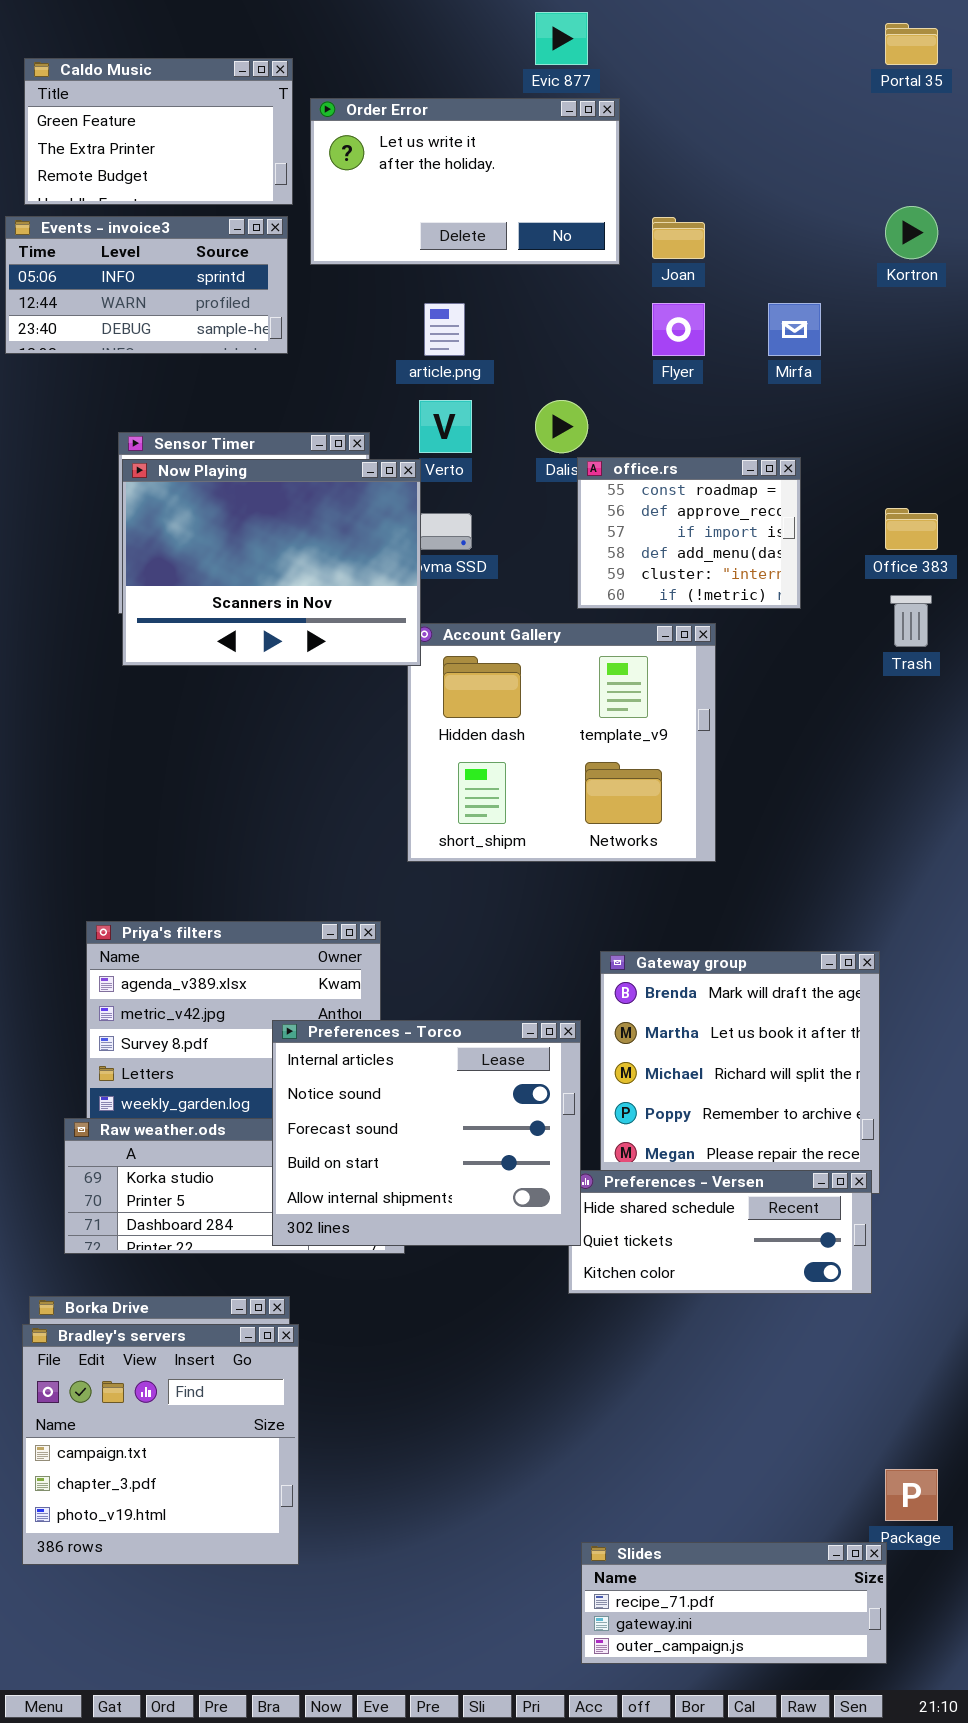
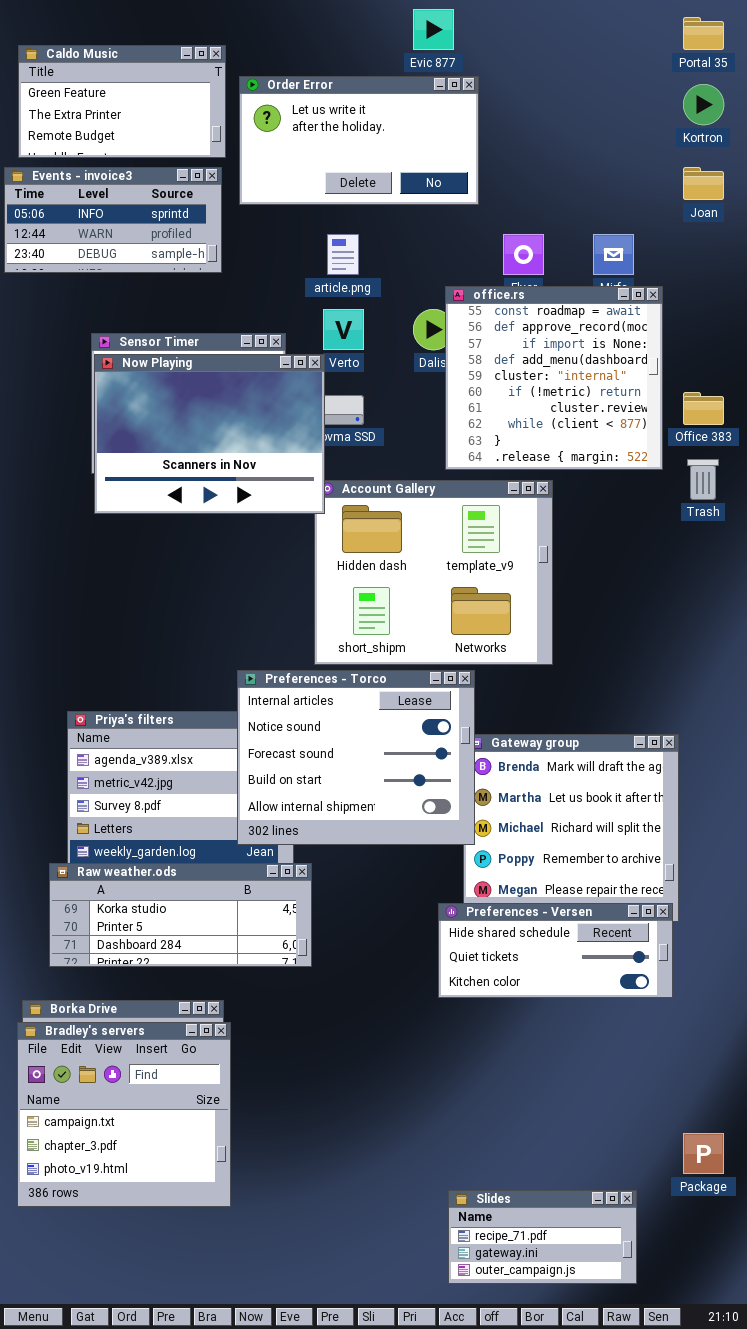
Kortron: [885,206,938,259] -> [683,84,724,125], moved
Joan: [652,217,705,259] -> [683,167,724,200], moved
office.rs: [577,457,801,609] -> [445,286,663,470], resized
Preferences - Torco: [272,1020,581,1246] -> [237,670,475,845], moved
Slides: [581,1542,887,1664] -> [448,1190,637,1284], resized

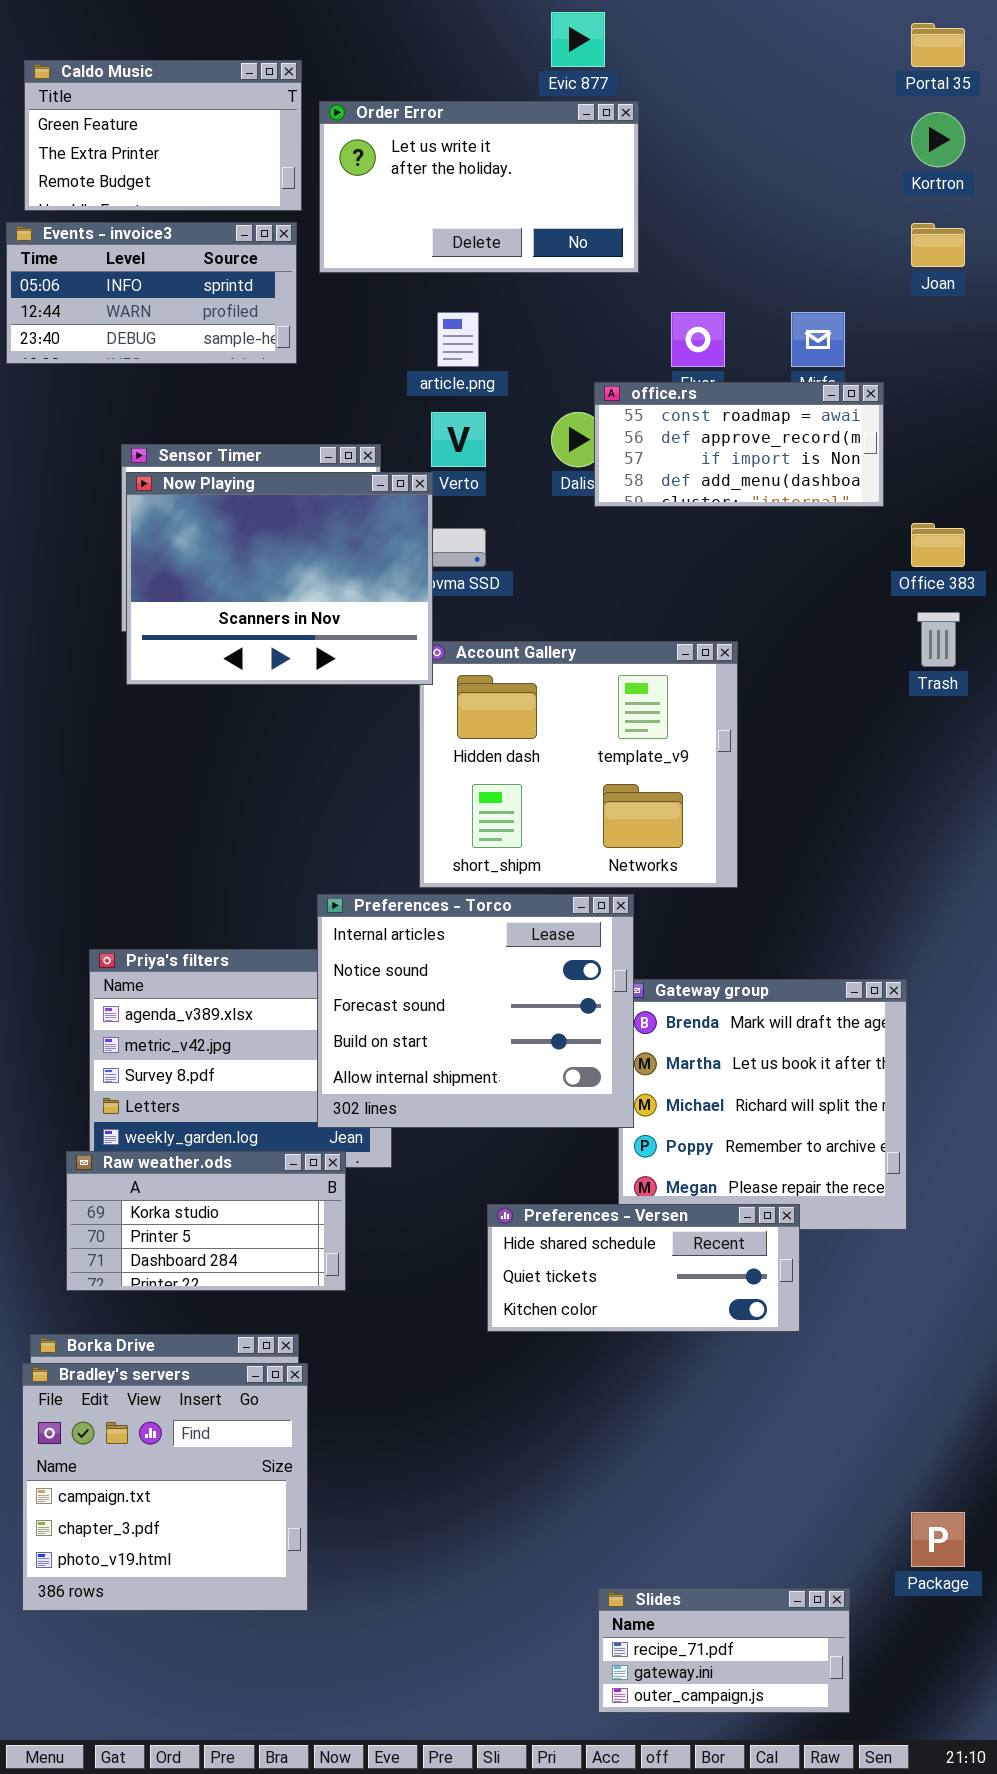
office.rs: [445,286,663,470] -> [594,382,884,507], resized
Raw weather.ods: [49,863,312,967] -> [66,1151,346,1291], resized
Preferences - Versen: [438,903,673,998] -> [487,1204,800,1332], moved

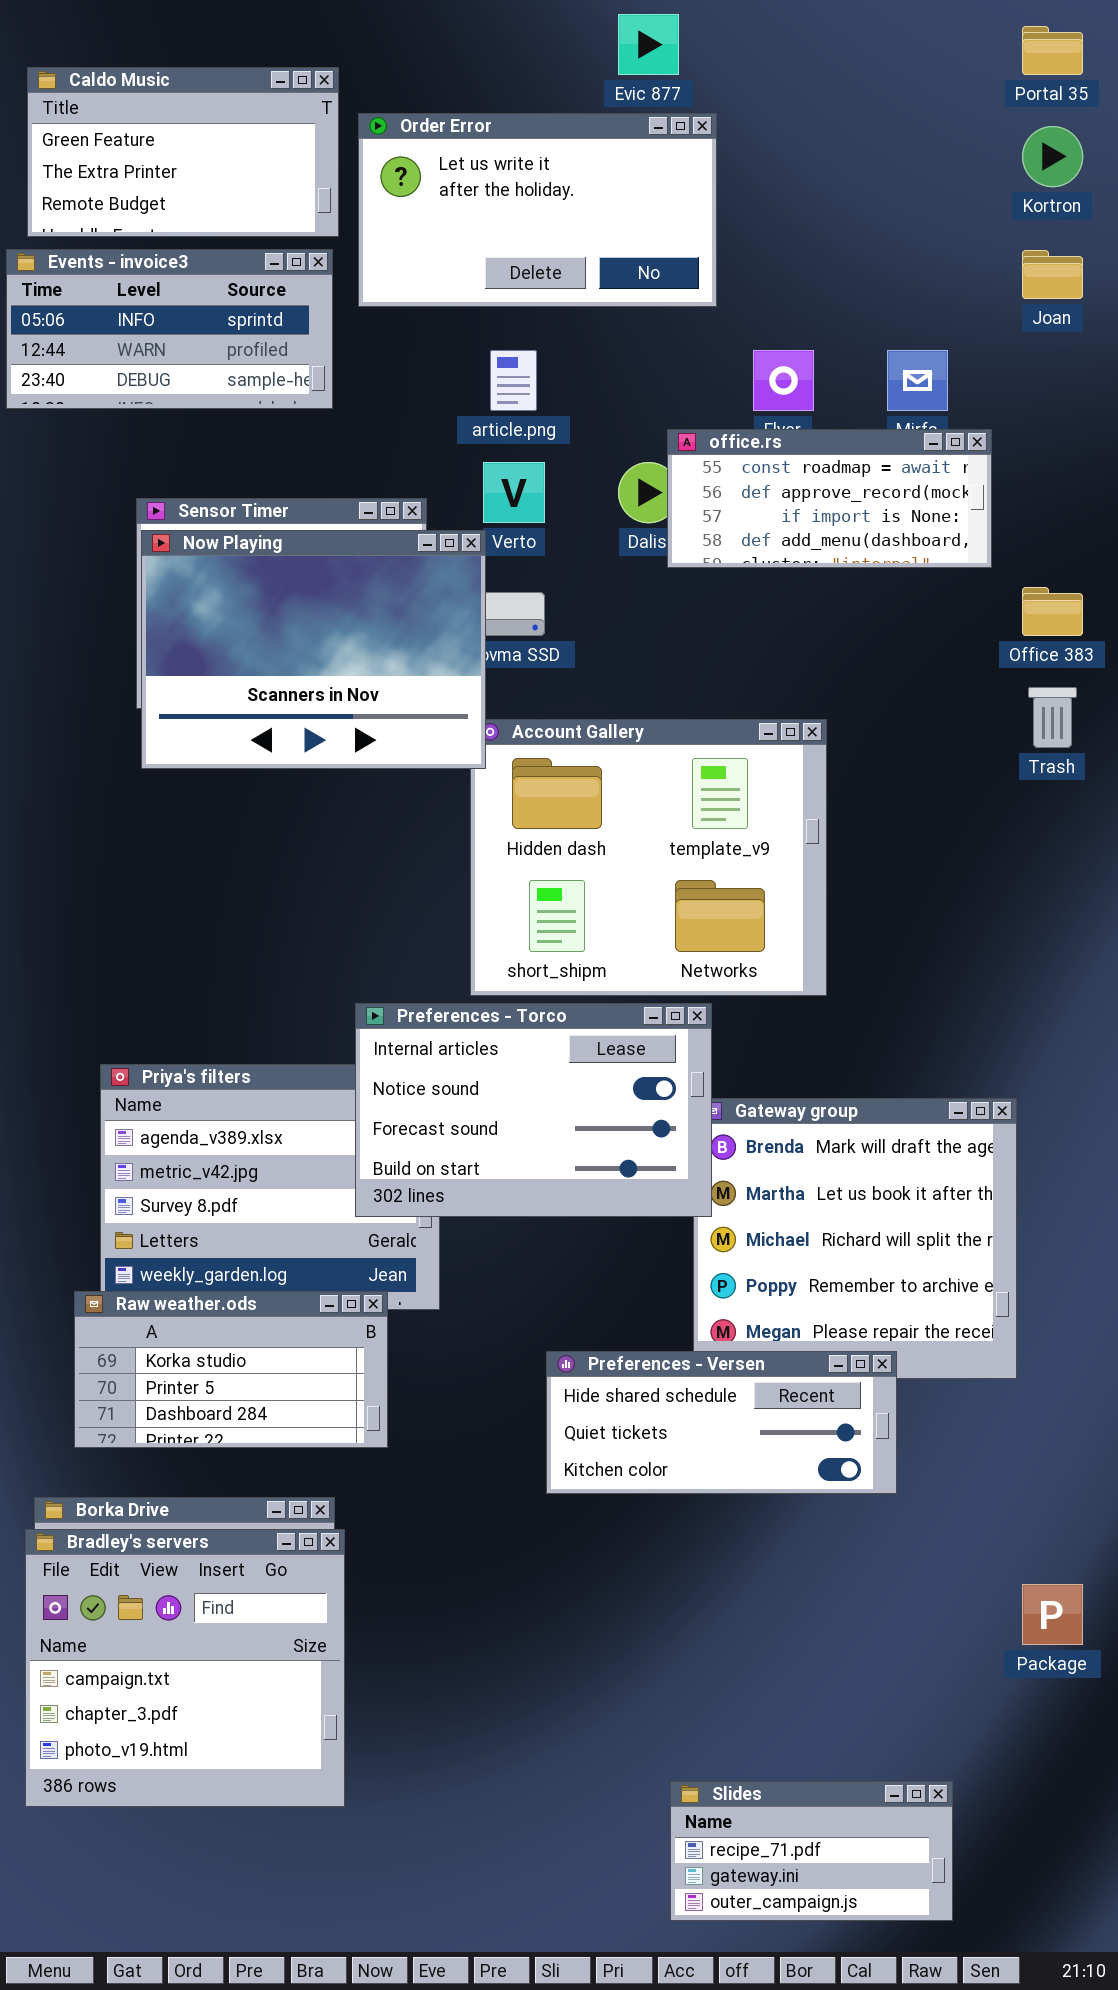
Preferences - Torco: [317,894,634,1128] -> [355,1003,712,1217], resized
Package: [911,1512,965,1567] -> [1022,1584,1083,1645], moved

